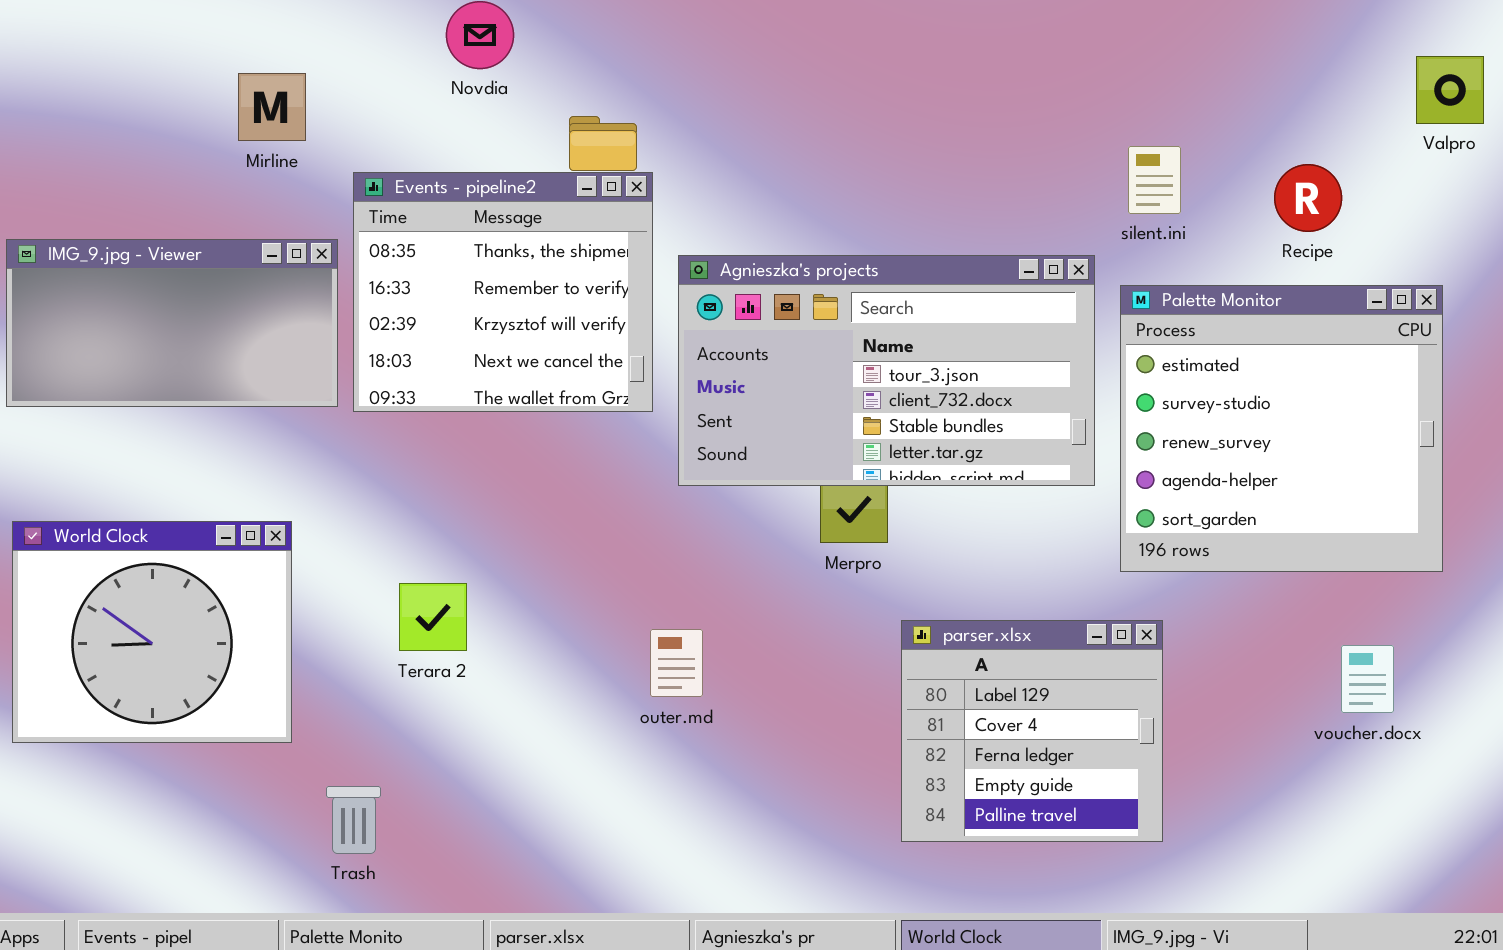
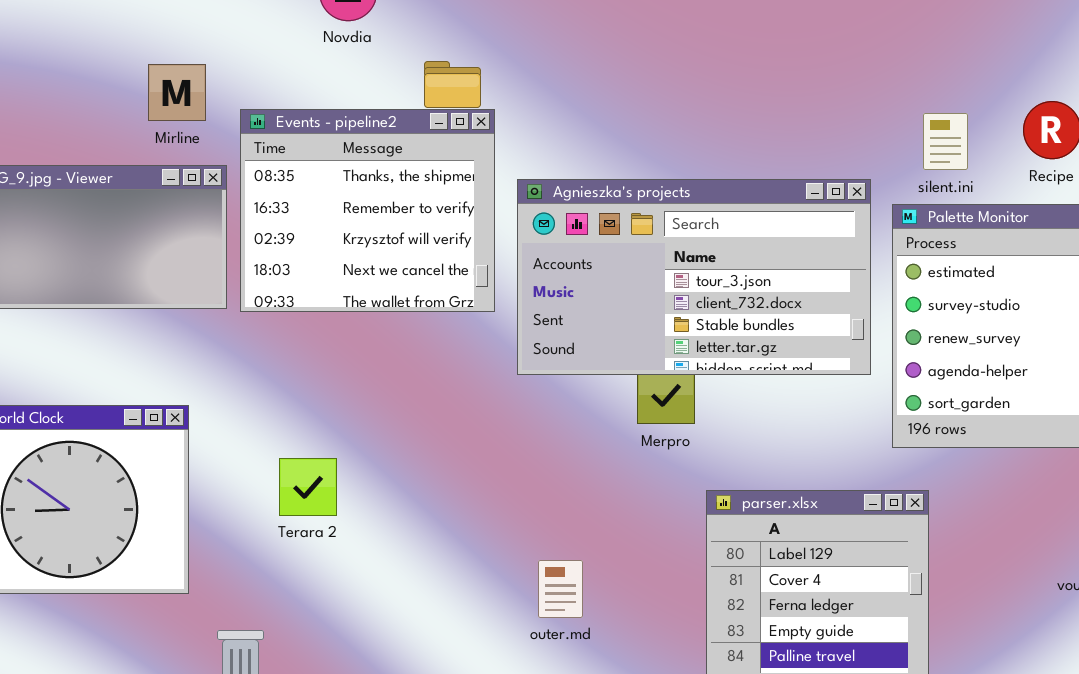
Mirline: [238,73,306,141] -> [148,64,206,121], moved
silent.ini: [1128,146,1181,214] -> [923,113,968,170], moved
outer.md: [650,629,703,697] -> [538,560,583,618], moved

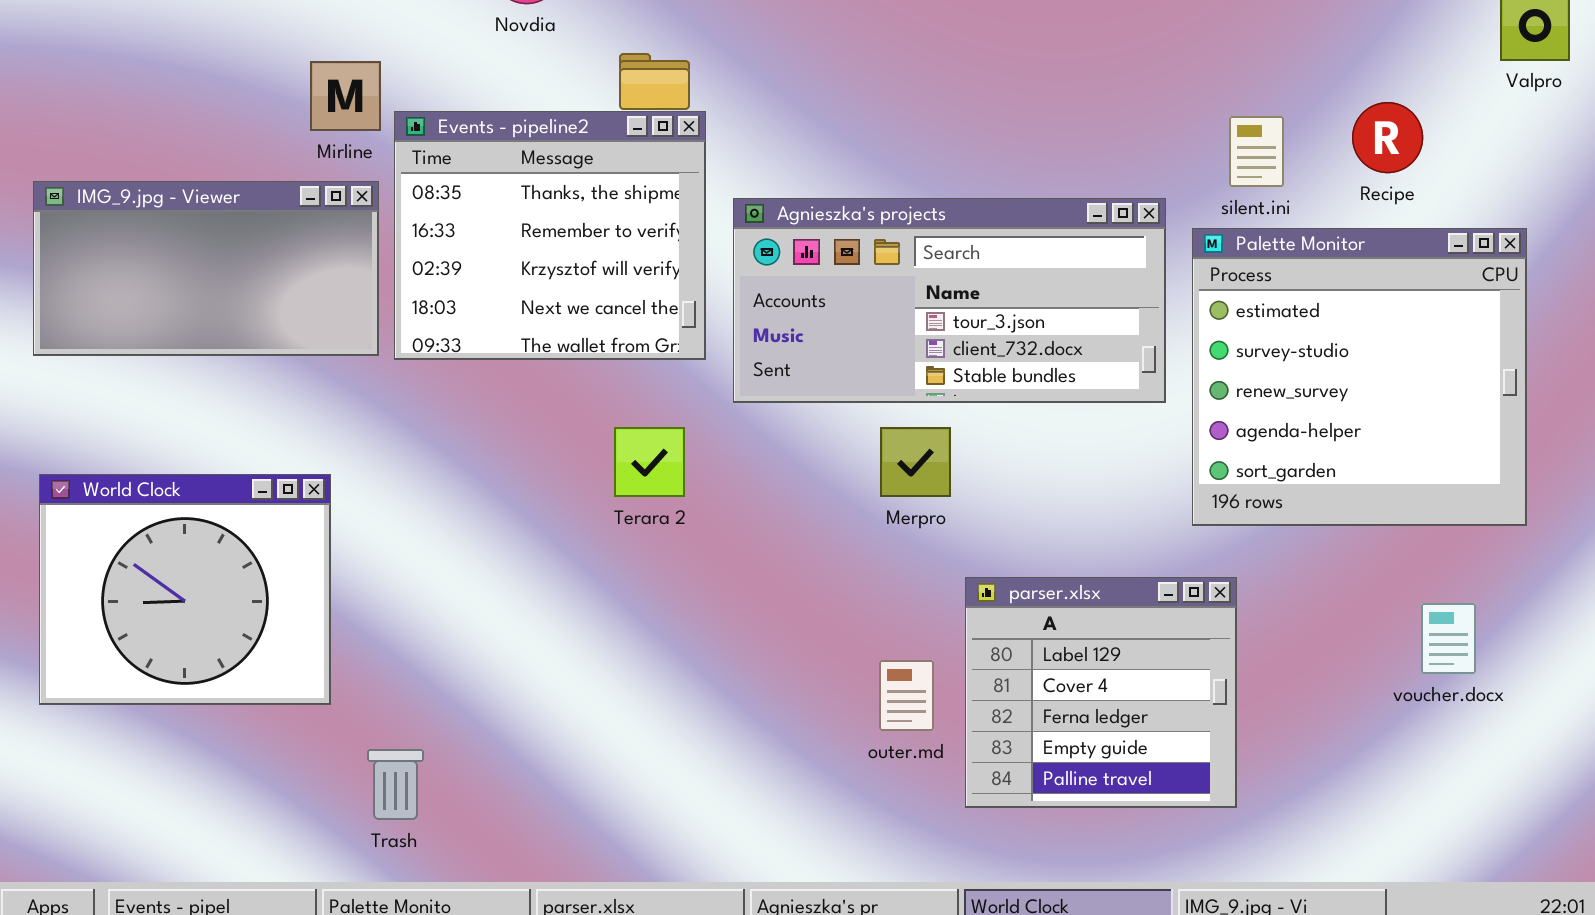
Mirline: [148,64,206,121] -> [310,61,381,131], moved
Agnieszka's projects: [517,179,871,375] -> [733,198,1166,403], resized
Terara 2: [279,458,337,516] -> [614,427,685,497], moved
outer.md: [538,560,583,618] -> [879,660,934,731], moved

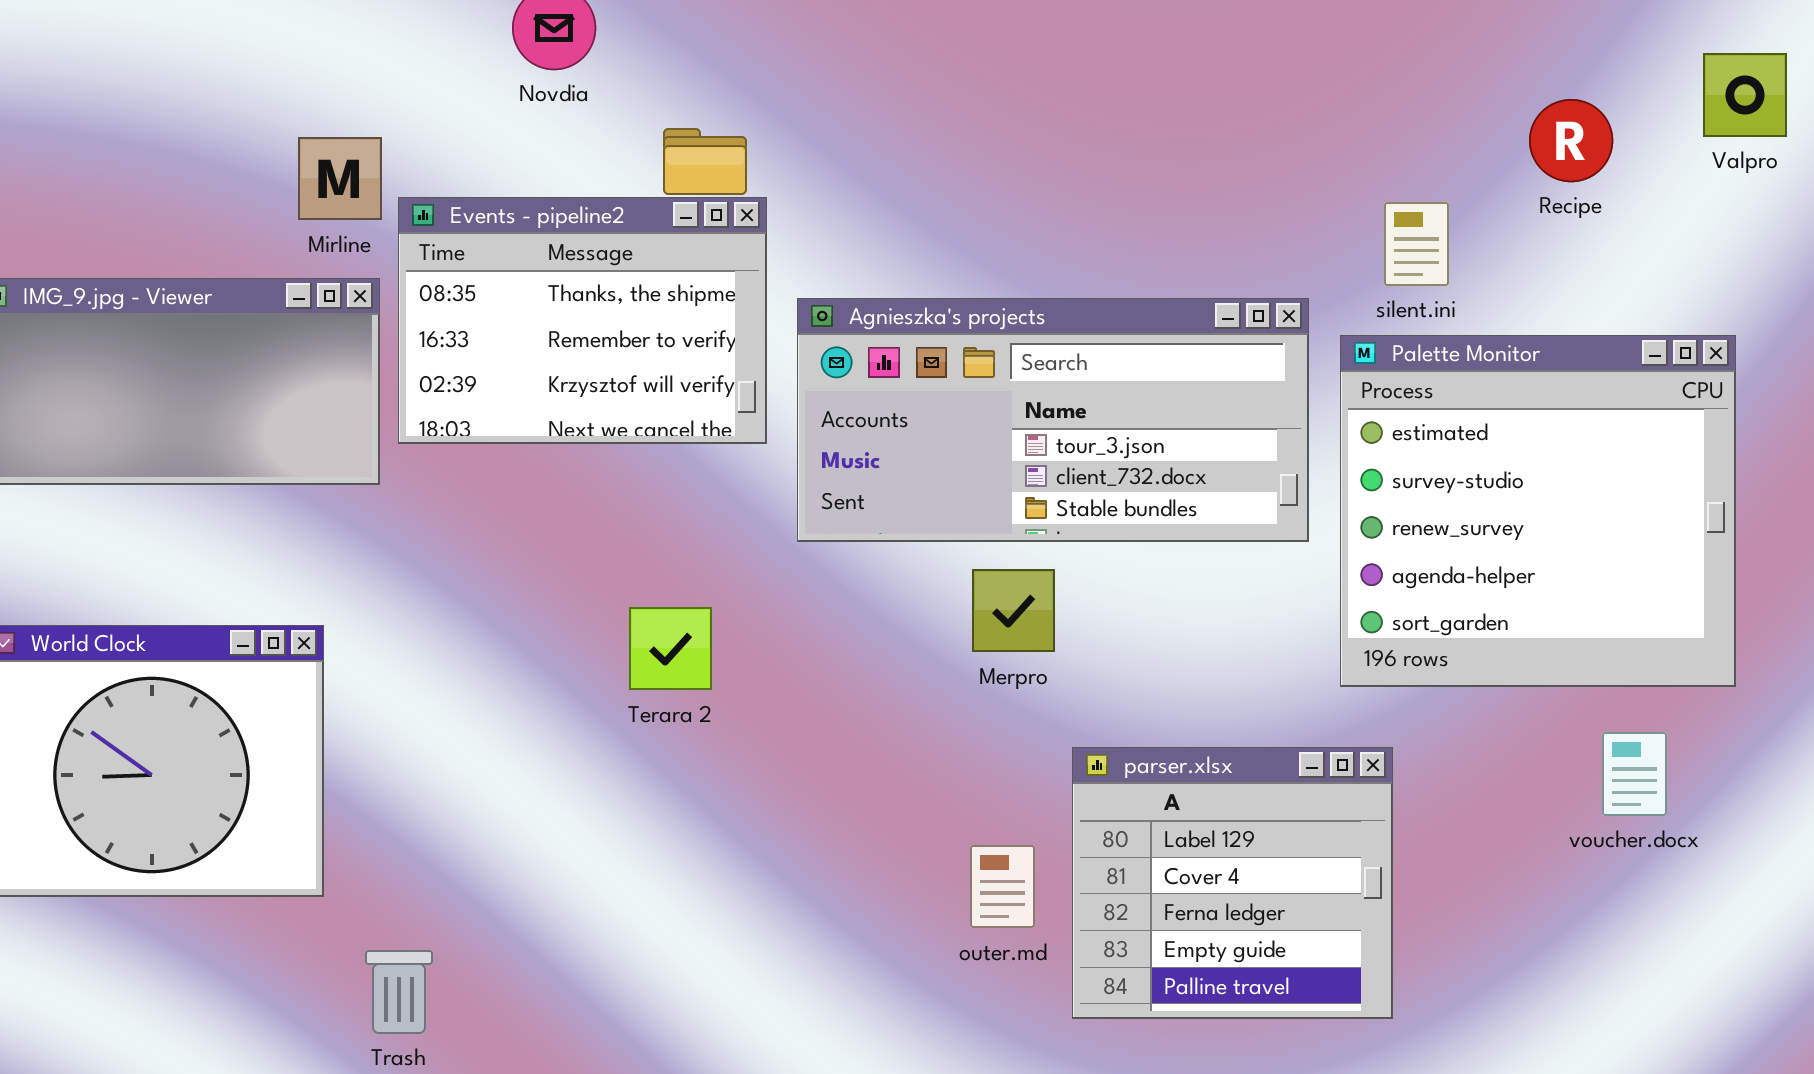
Recipe: [1352,102,1423,173] -> [1529,99,1613,182], moved
Events - pipeline2: [394,111,706,360] -> [398,197,767,444], resized
Terara 2: [614,427,685,497] -> [629,607,712,690], moved
voucher.docx: [1421,603,1476,674] -> [1602,732,1667,816], moved

